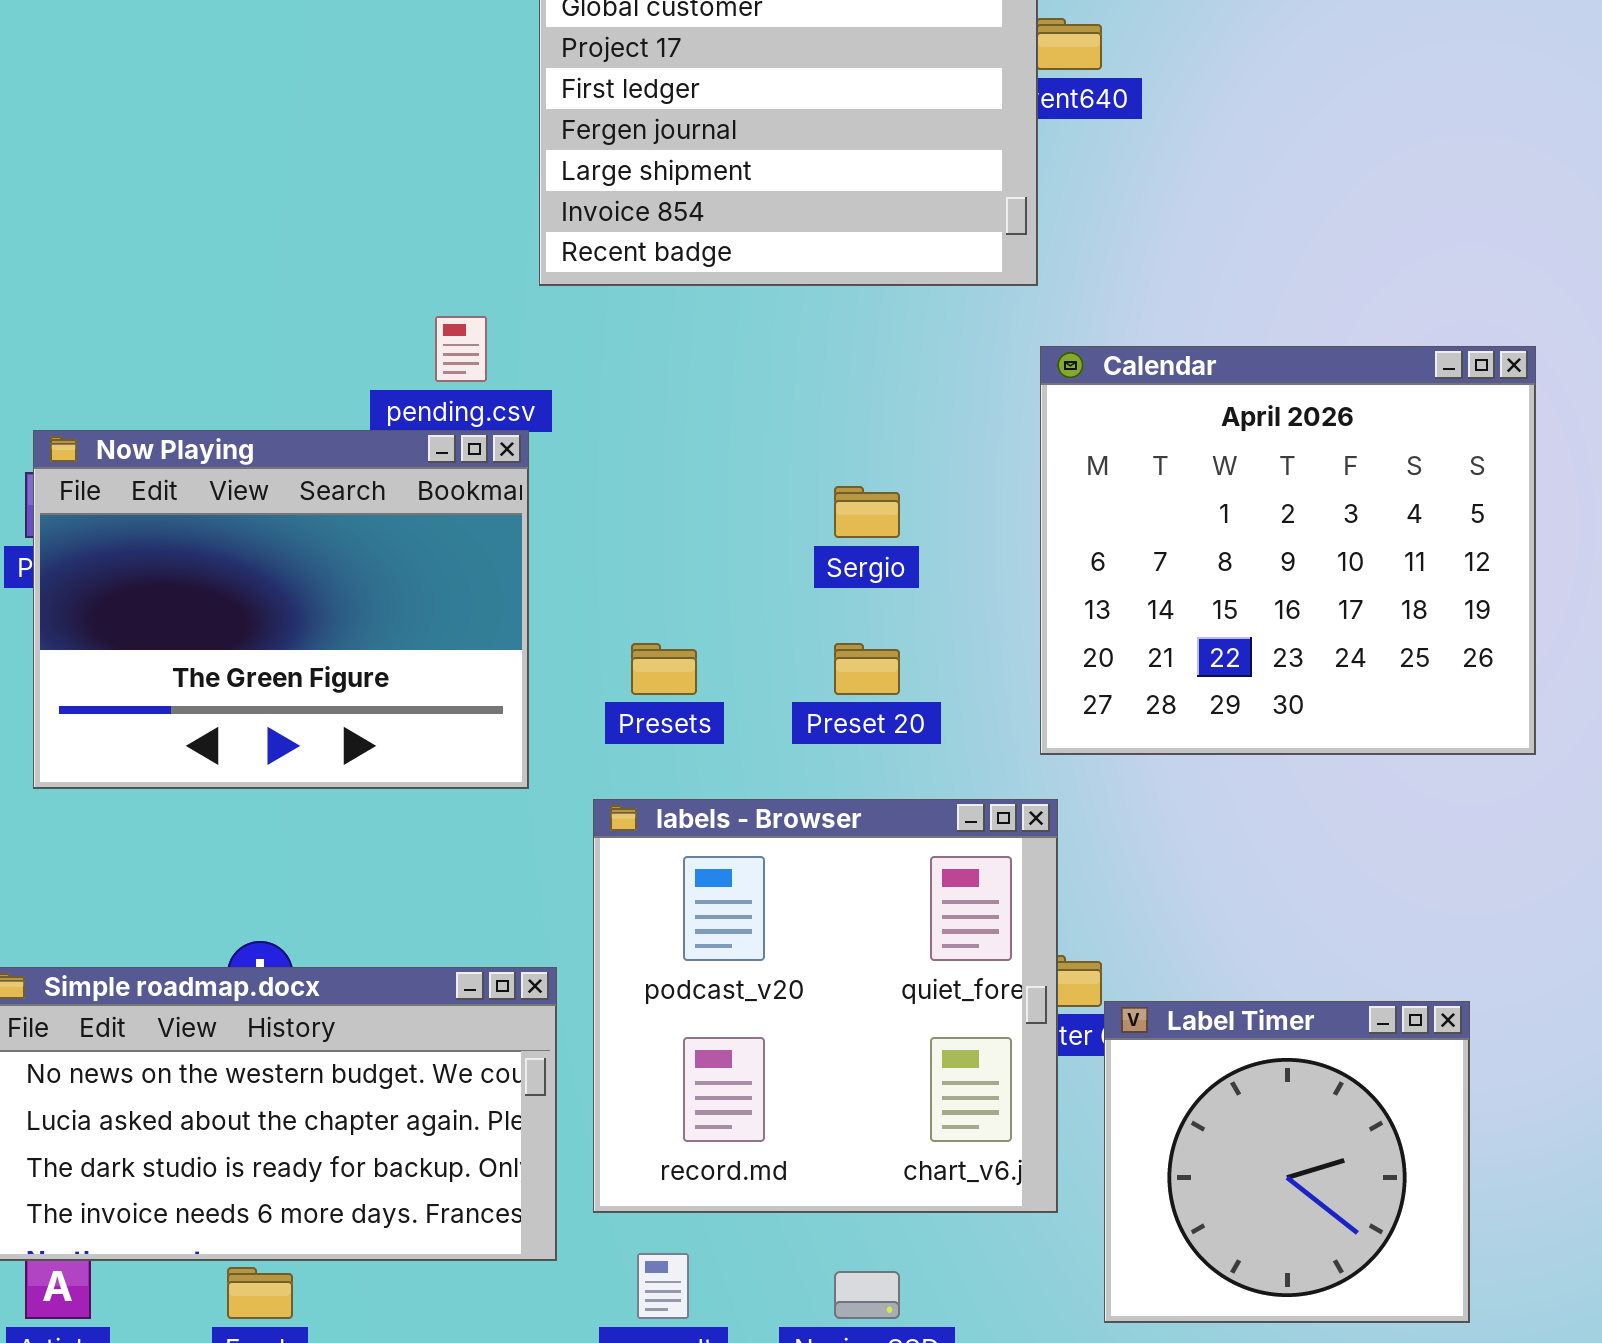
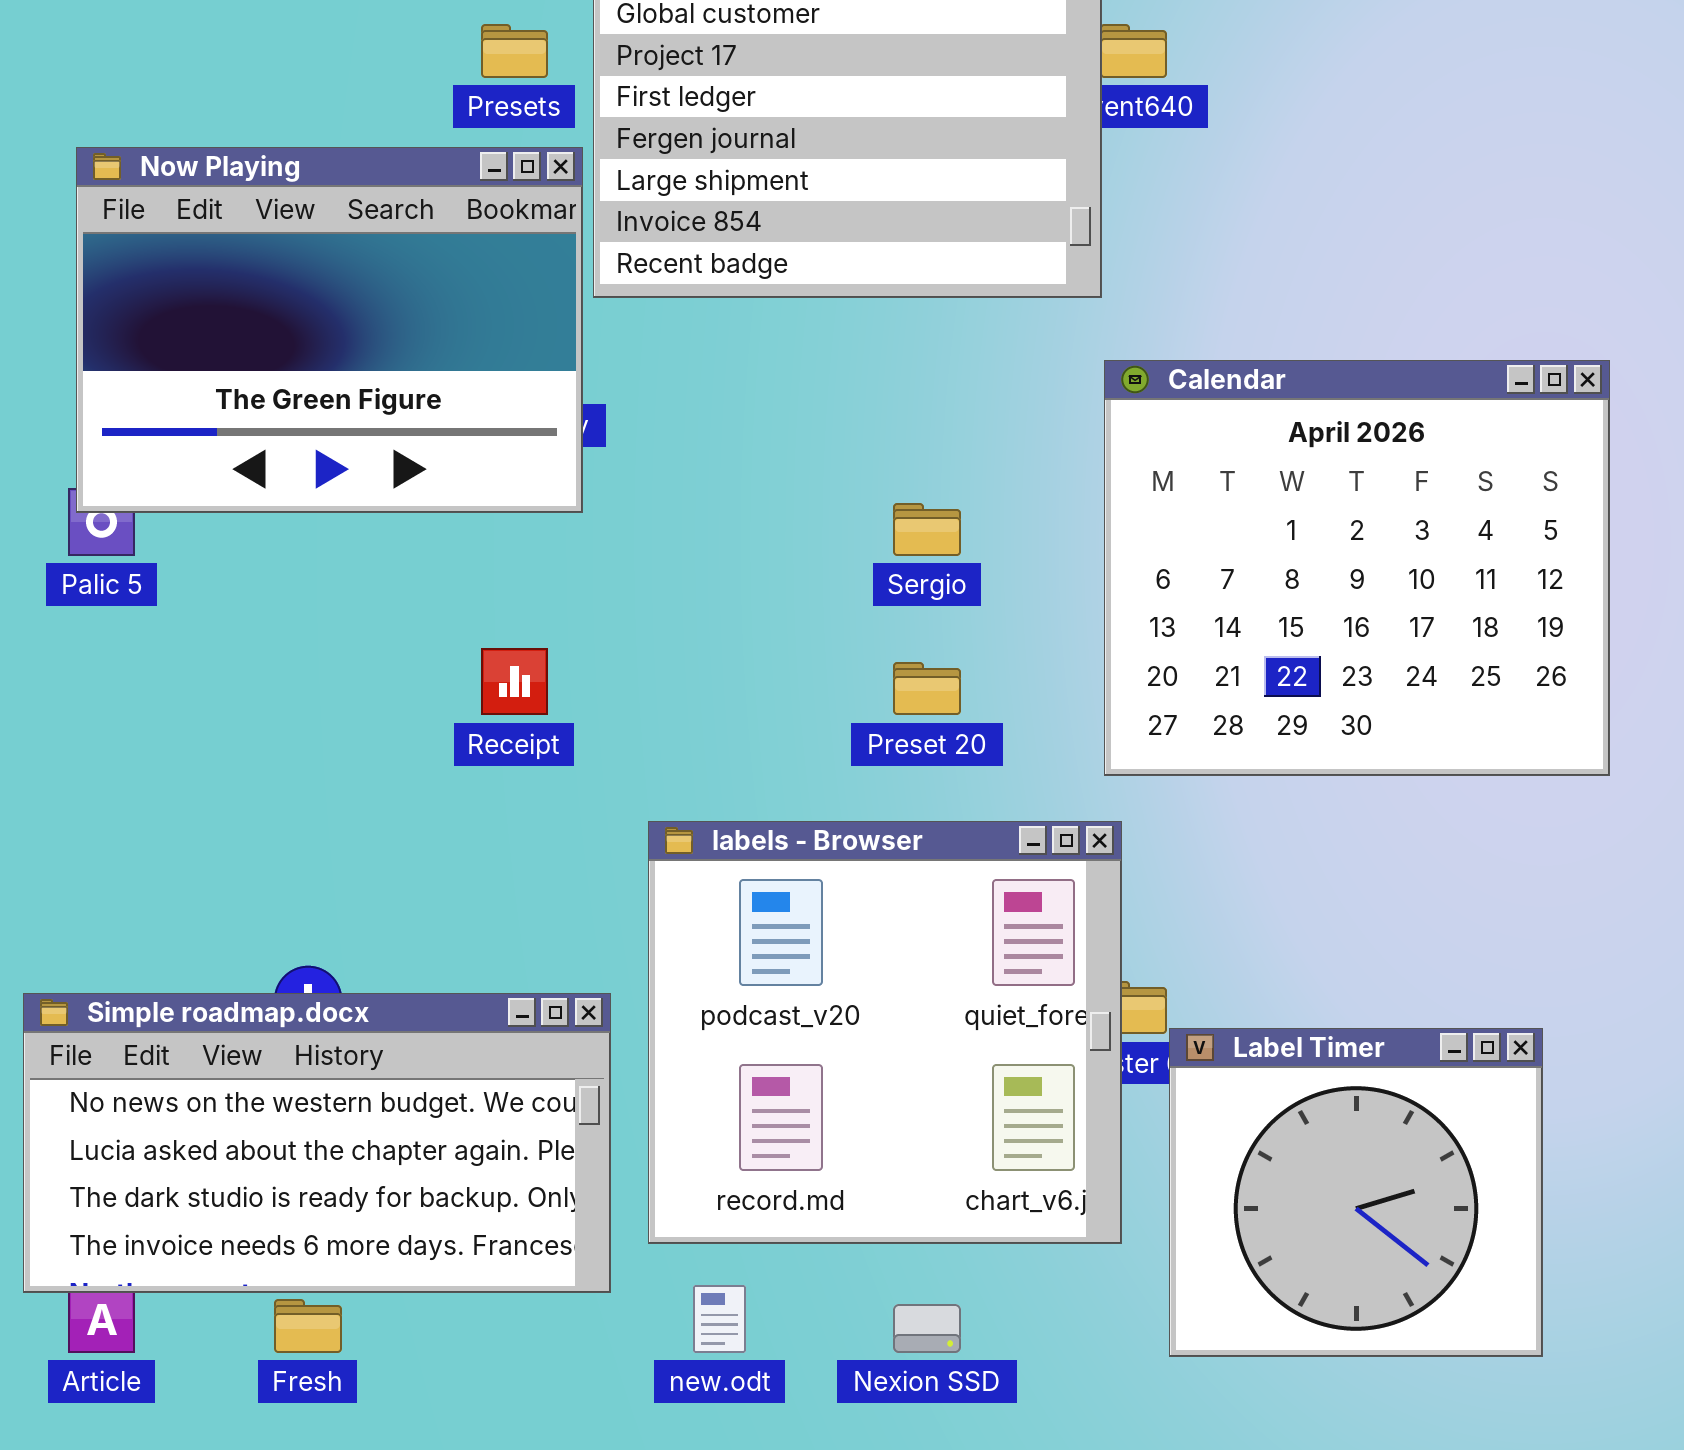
Now Playing: [33,430,529,789] -> [76,147,583,513], moved
Presets: [631,643,697,695] -> [481,24,548,78], moved

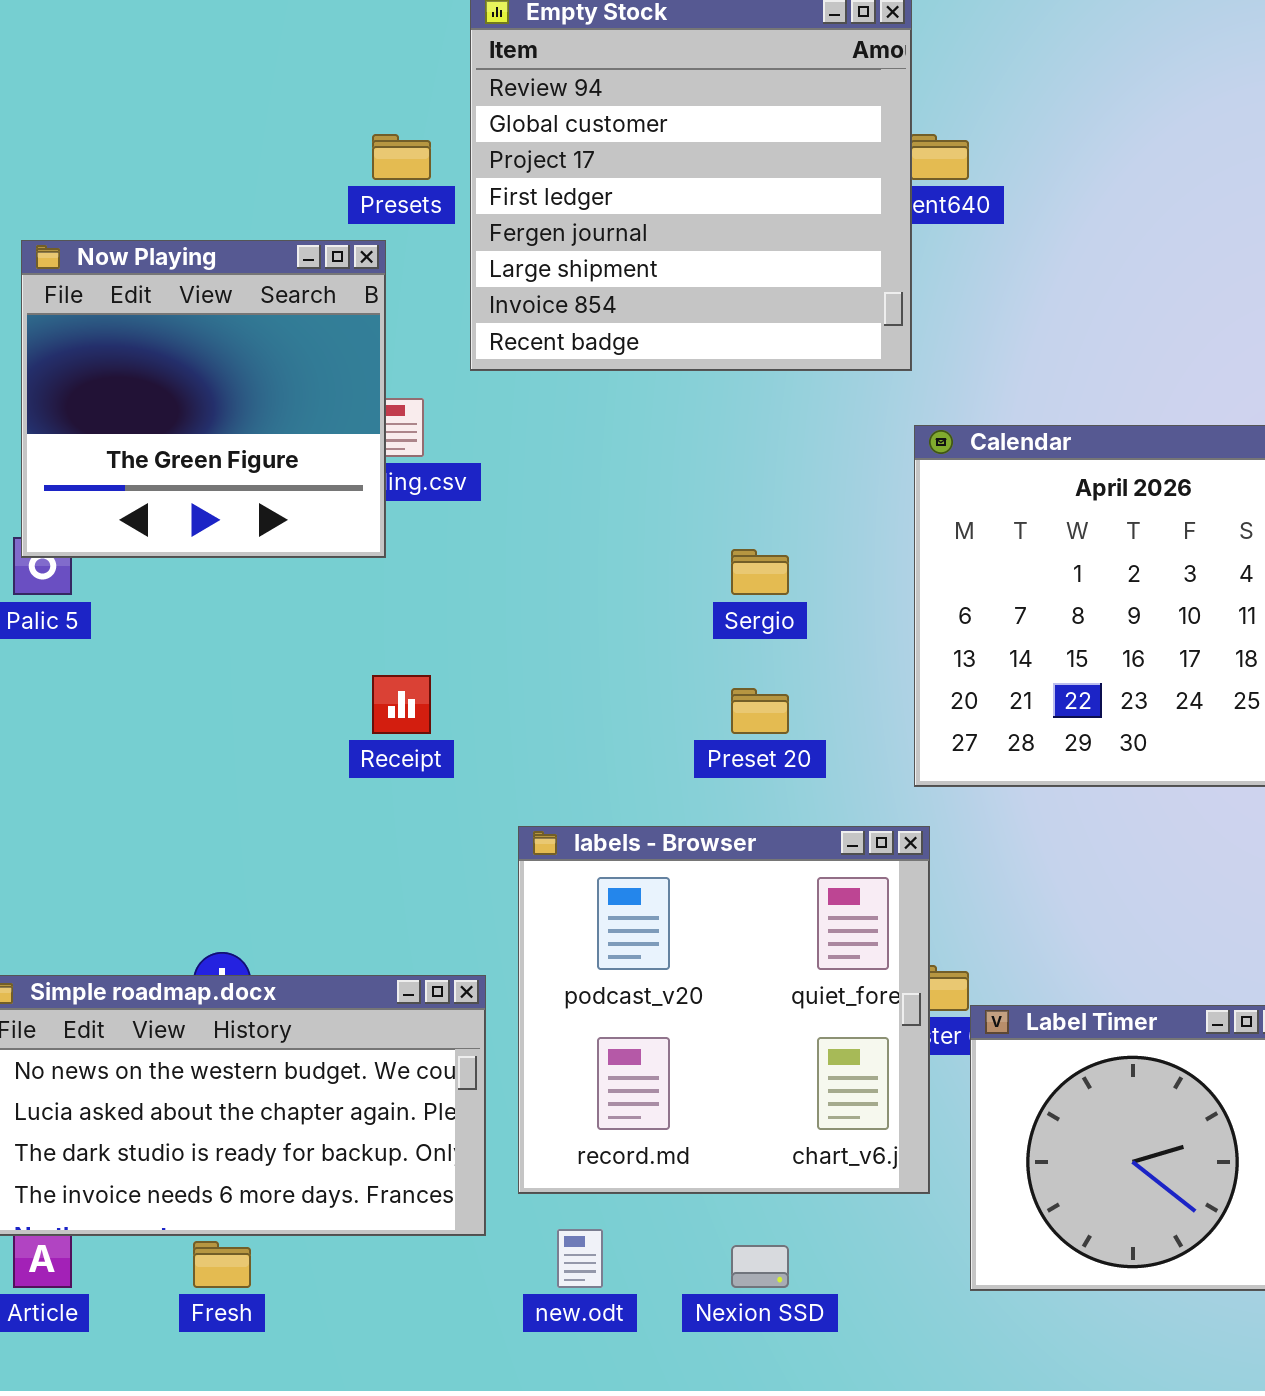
Now Playing: [76,147,583,513] -> [21,240,386,558], resized

